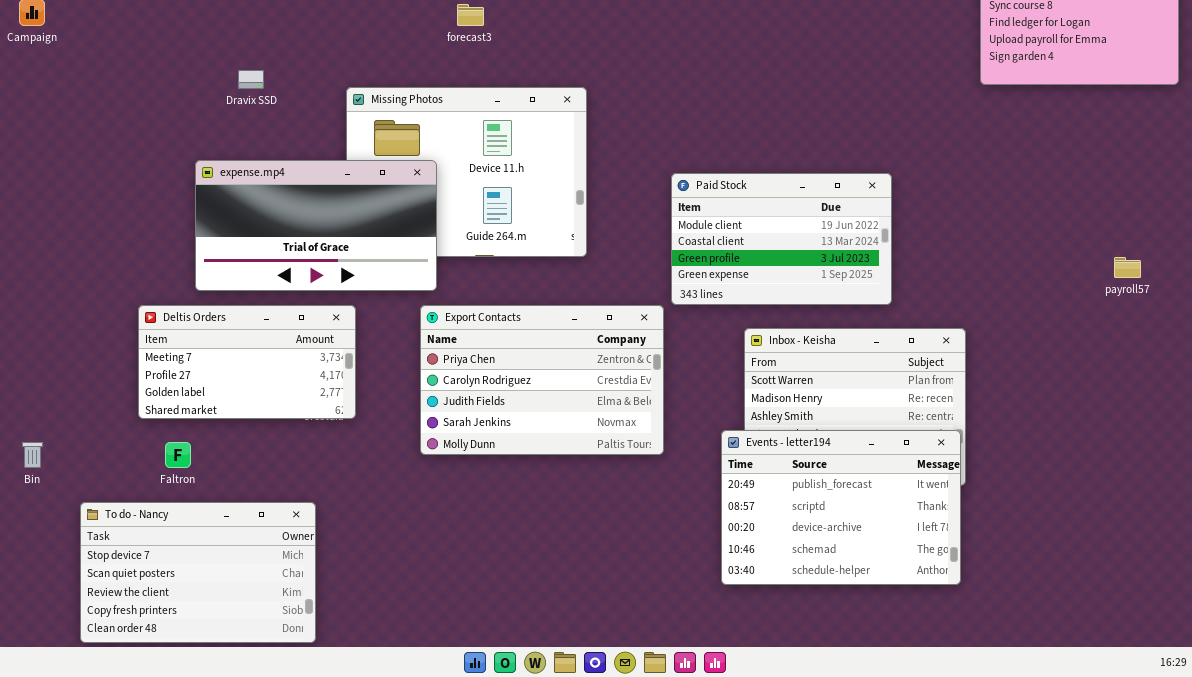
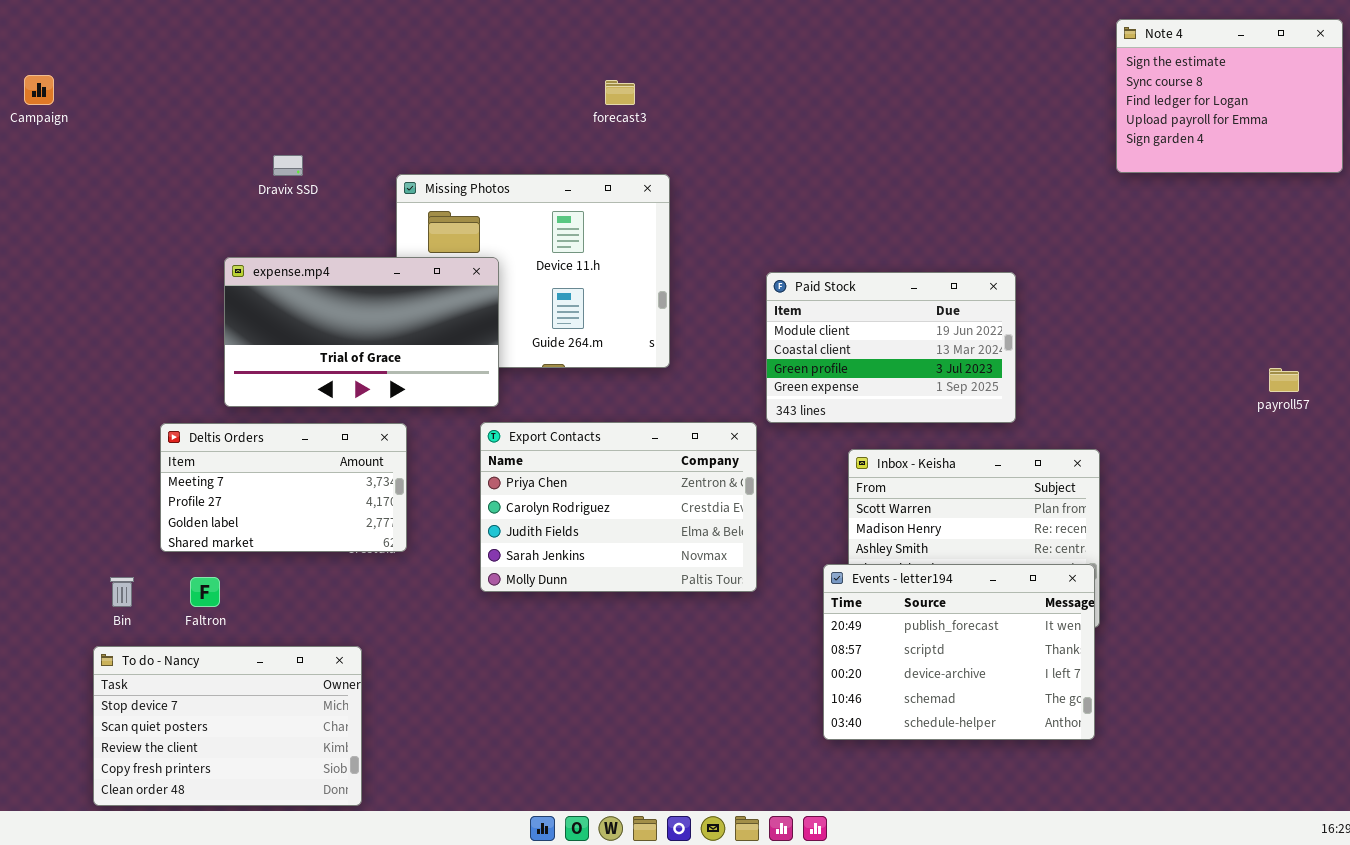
forecast3: [457,4,484,26] -> [605,80,635,105], moved
Bin: [22,442,43,468] -> [110,577,134,607], moved

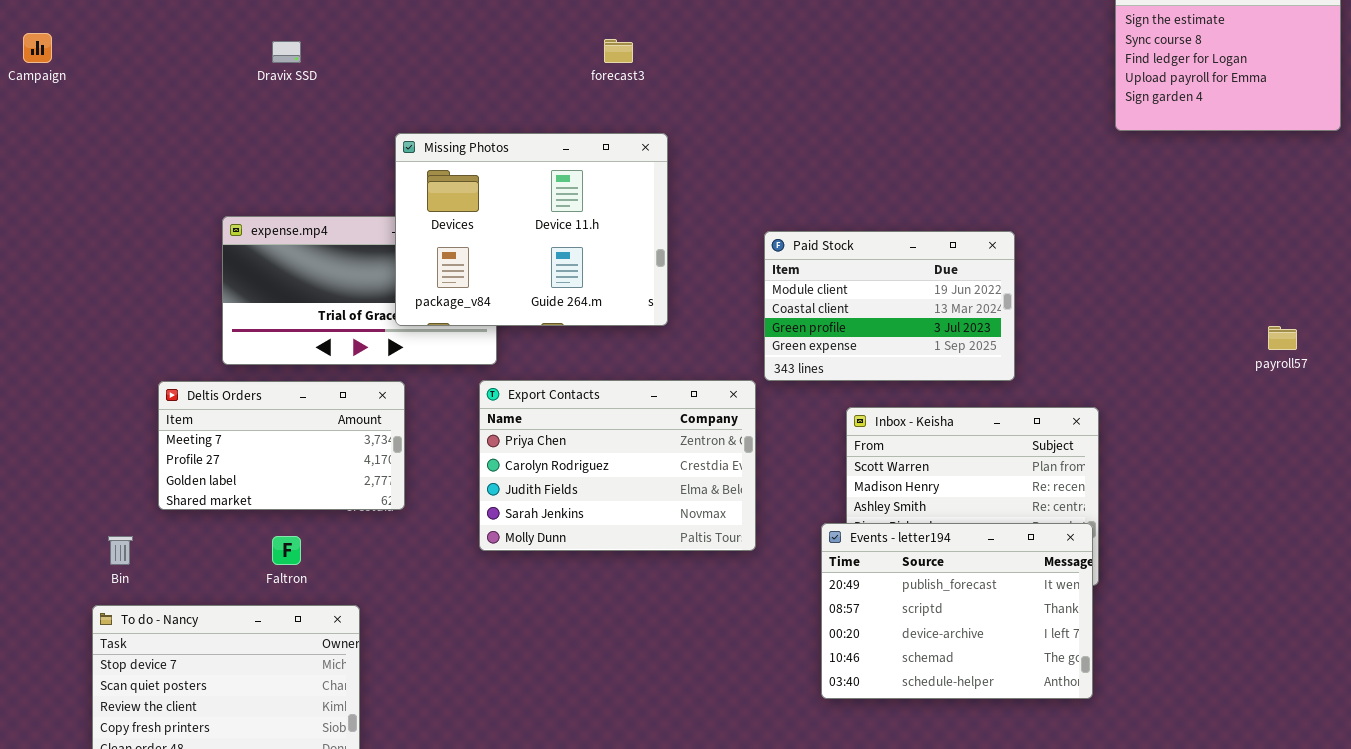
Dravix SSD: [273,155,303,176] -> [272,41,301,63], moved
Missing Photos: [396,174,670,368] -> [395,133,668,326], raised
Faltron: [190,577,220,607] -> [272,536,301,565], moved

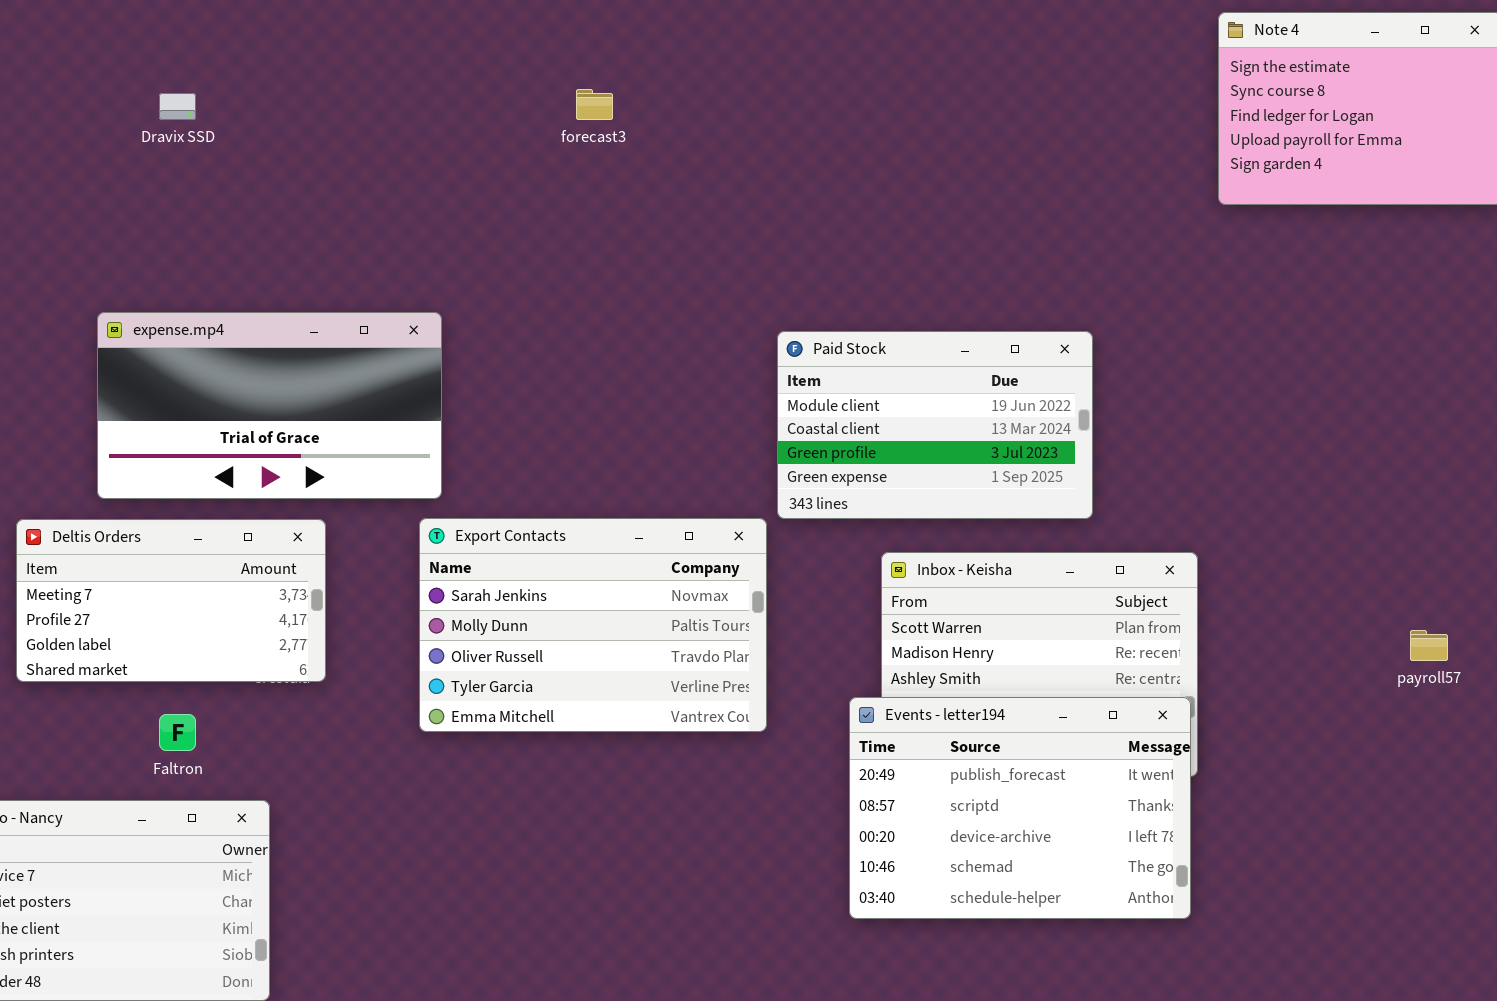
Missing Photos: [395,133,668,326] -> none, closed
payroll57: [1268,326,1297,350] -> [1410,630,1448,661], moved
Export Contacts: [479,380,756,551] -> [419,518,767,732], scrolled down 3 rows

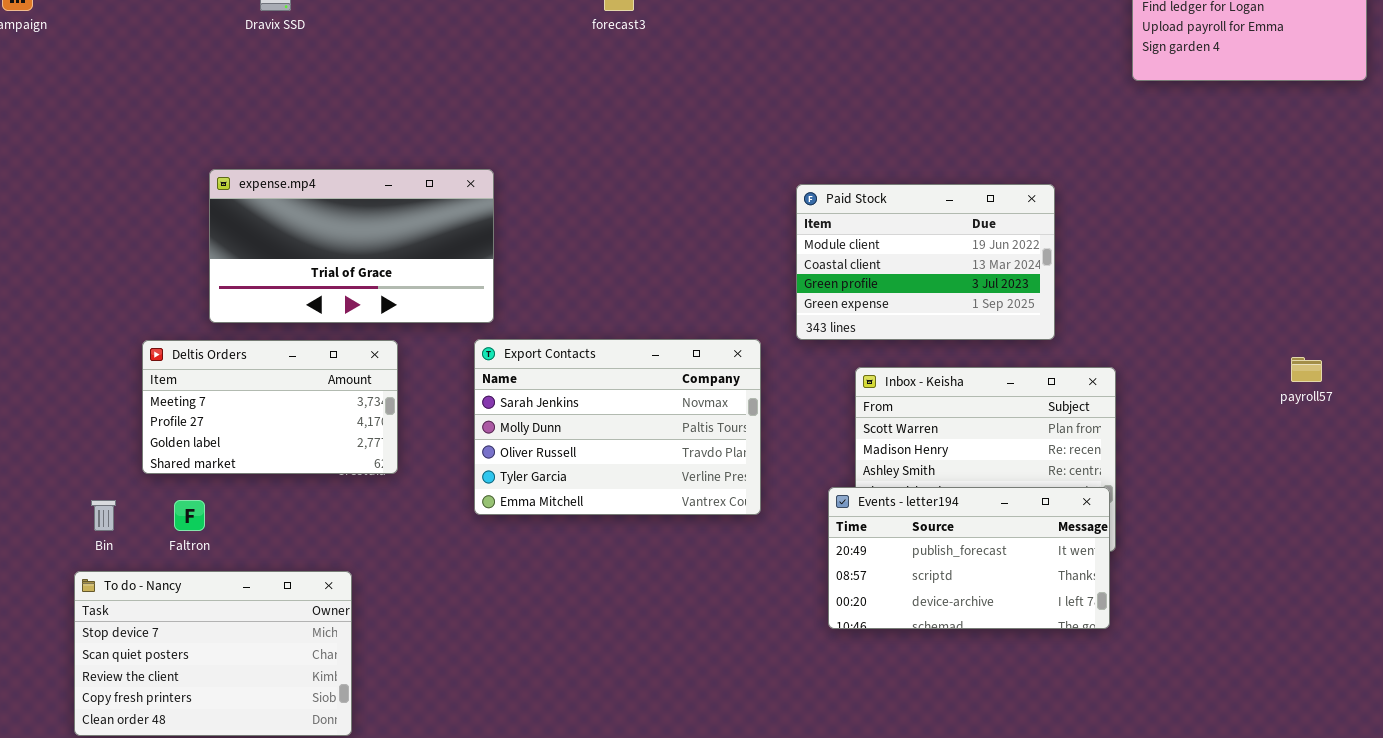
Paid Stock: [777,331,1093,519] -> [796,184,1055,340], moved
payroll57: [1410,630,1448,661] -> [1291,357,1322,382], moved
Events - letter194: [849,697,1191,919] -> [828,487,1110,629], resized
Faltron: [159,714,196,751] -> [174,500,205,531], moved

